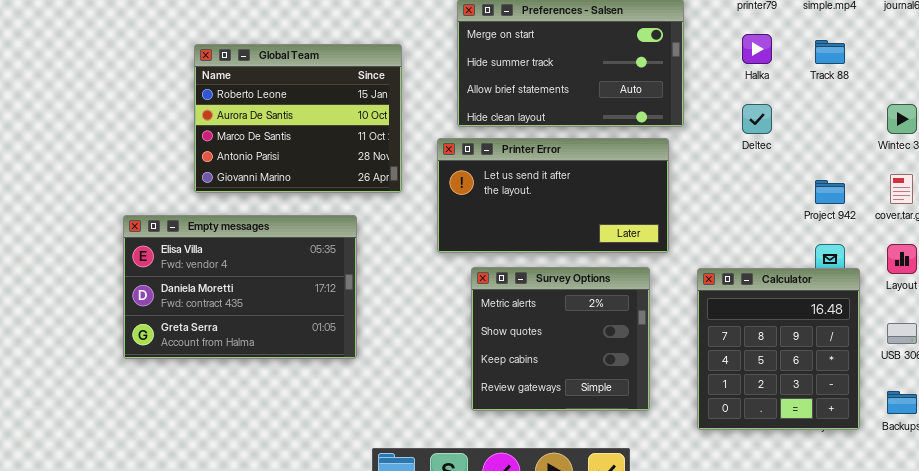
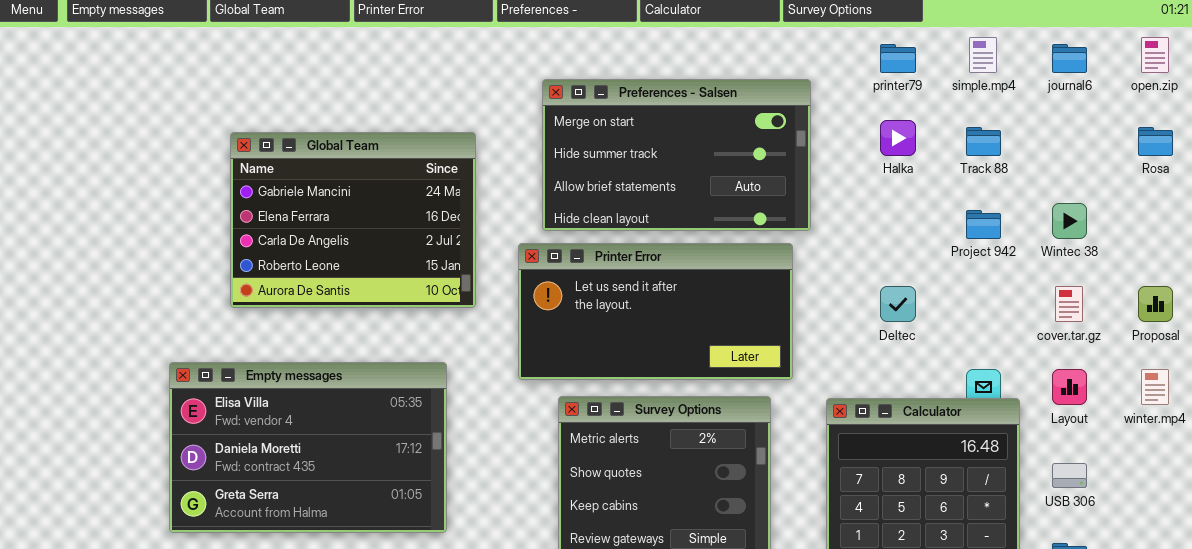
Global Team: [194,44,402,193] -> [230,132,476,308], scrolled up 3 rows
Deltec: [742,104,772,134] -> [880,286,916,322], moved
Project 942: [815,180,845,204] -> [966,210,1001,239], moved
Empty messages: [123,215,357,359] -> [169,362,447,533], moved

